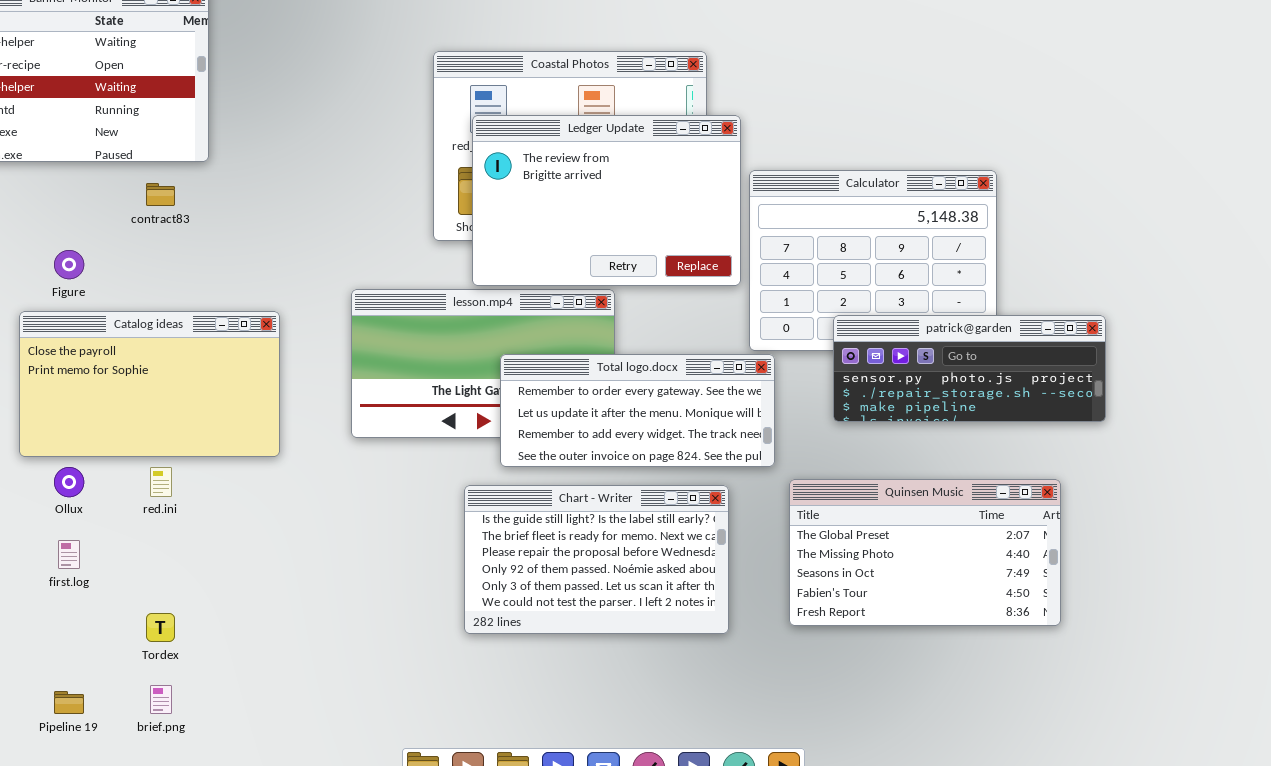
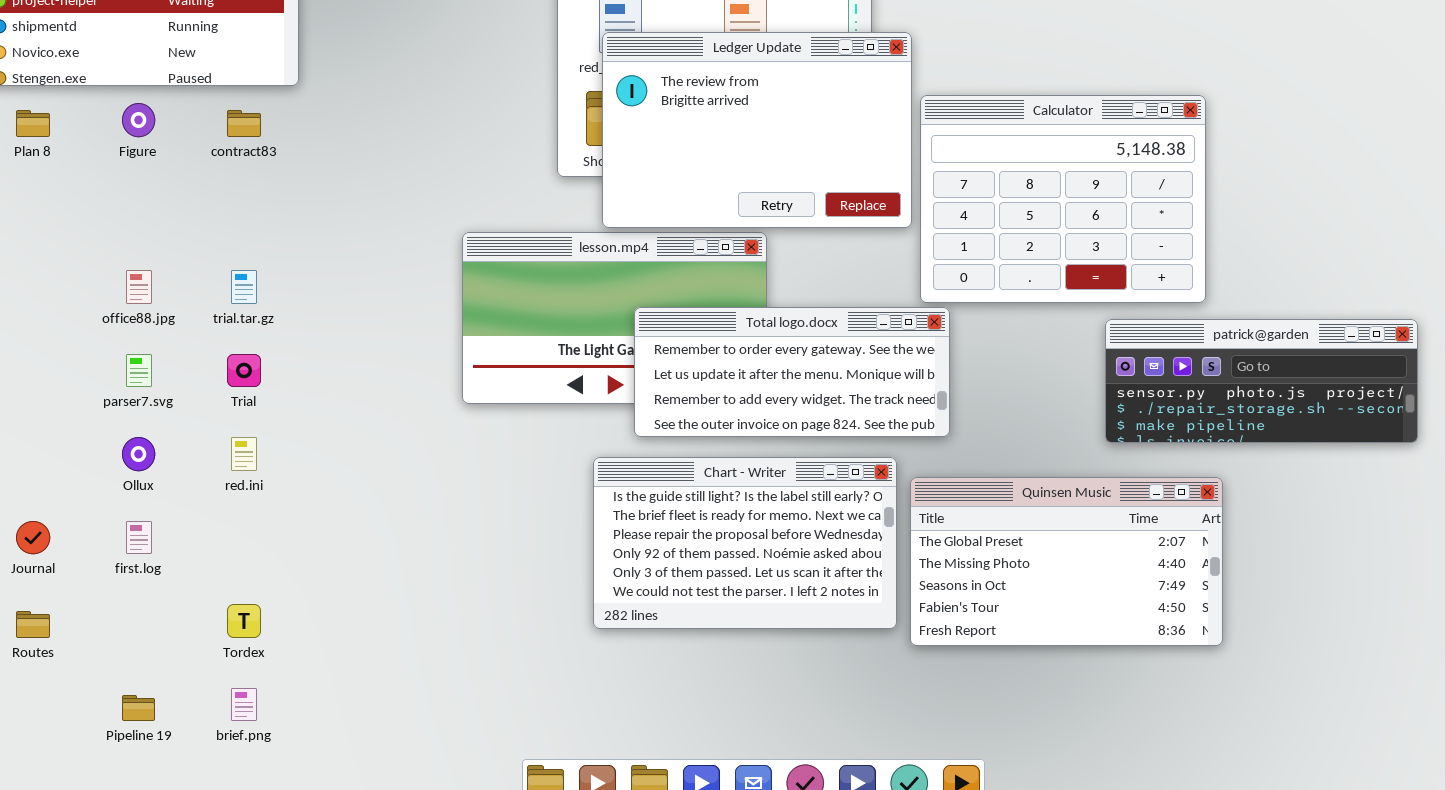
Figure: [54,250,84,279] -> [122,103,155,137], moved
Catalog ideas: [19,311,280,457] -> none, closed
patrick@garden: [833,315,1106,422] -> [1105,319,1418,443], moved
Quinsen Music: [789,479,1061,626] -> [910,477,1223,646], moved

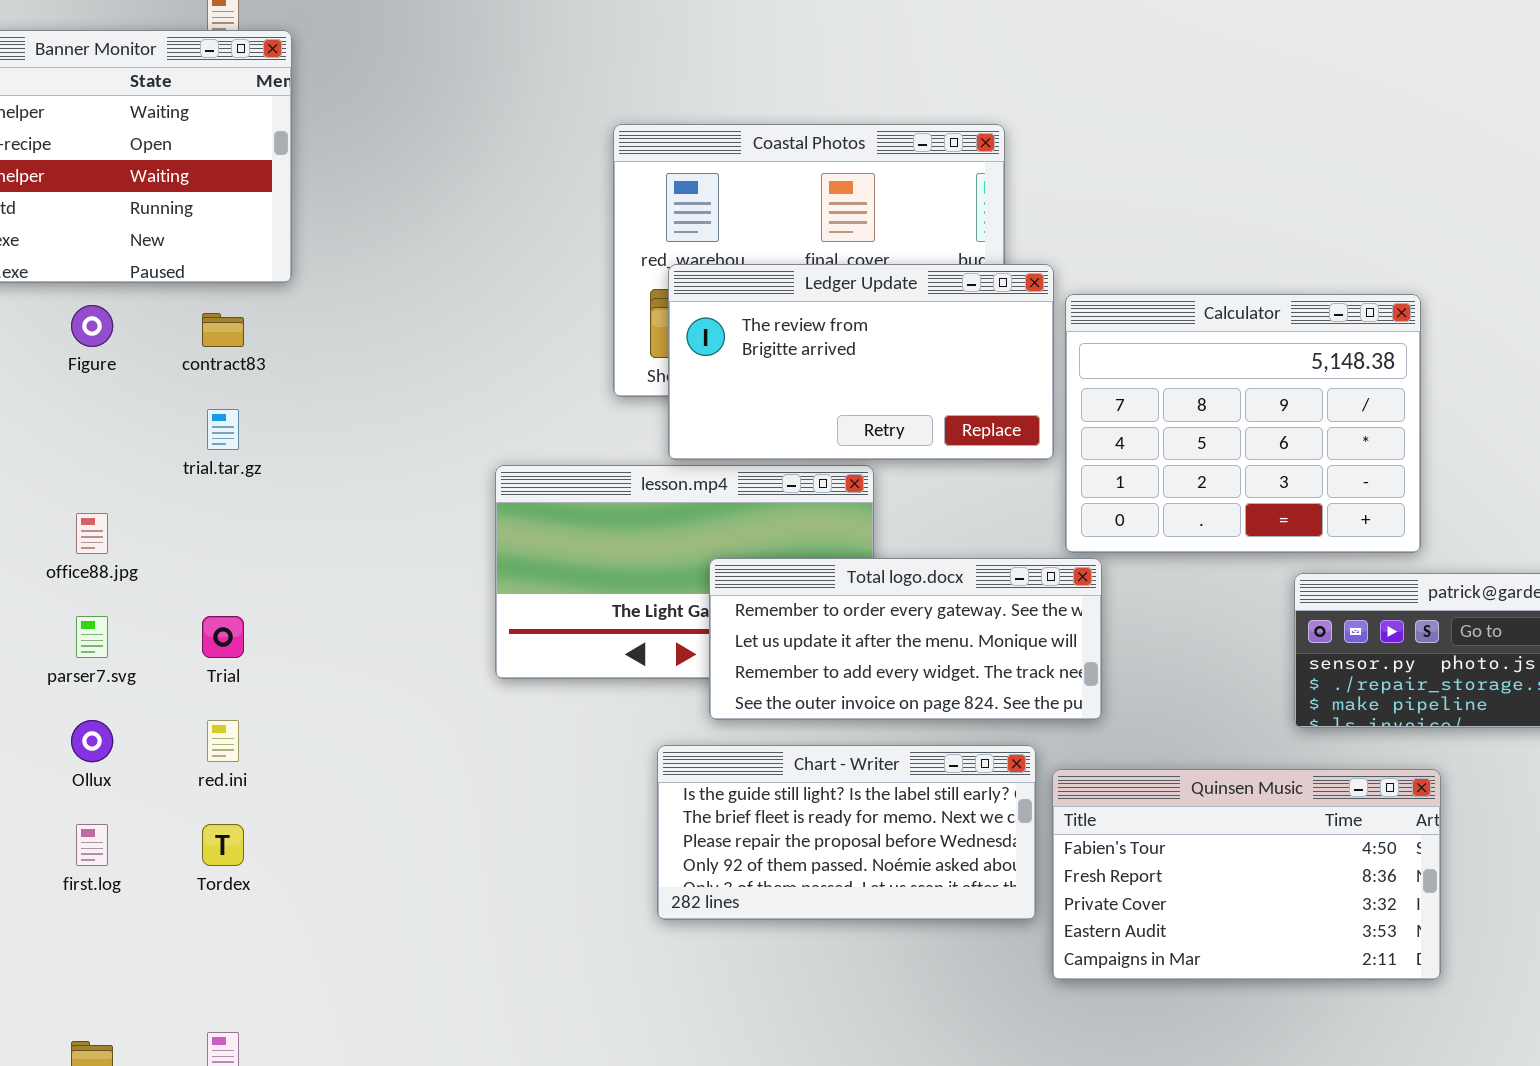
Ledger Update: [602,32,912,228] -> [668,264,1054,460], resized
trial.tar.gz: [231,270,257,304] -> [207,409,239,450], moved
Chart - Writer: [593,457,897,629] -> [657,745,1036,920], resized
Quinsen Music: [910,477,1223,646] -> [1052,769,1441,980], scrolled down 3 rows
Tordex: [227,604,261,638] -> [202,824,244,866], moved

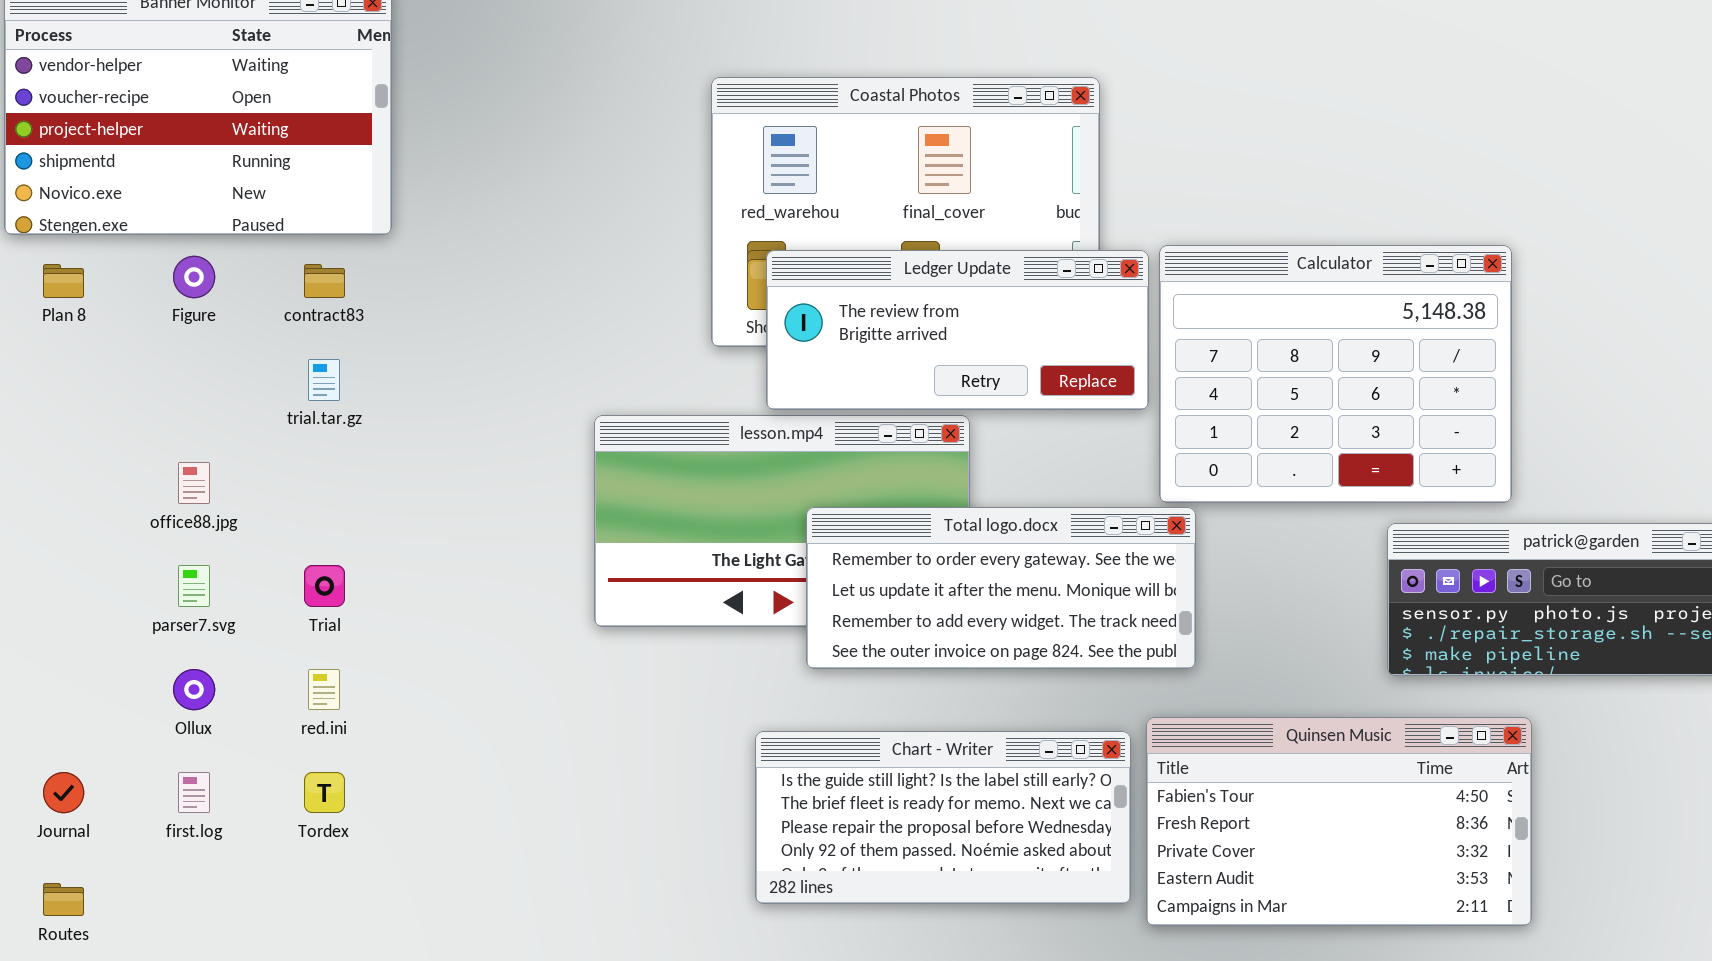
Ledger Update: [668,264,1054,460] -> [766,250,1149,410], resized
Chart - Writer: [657,745,1036,920] -> [755,731,1131,904], moved

